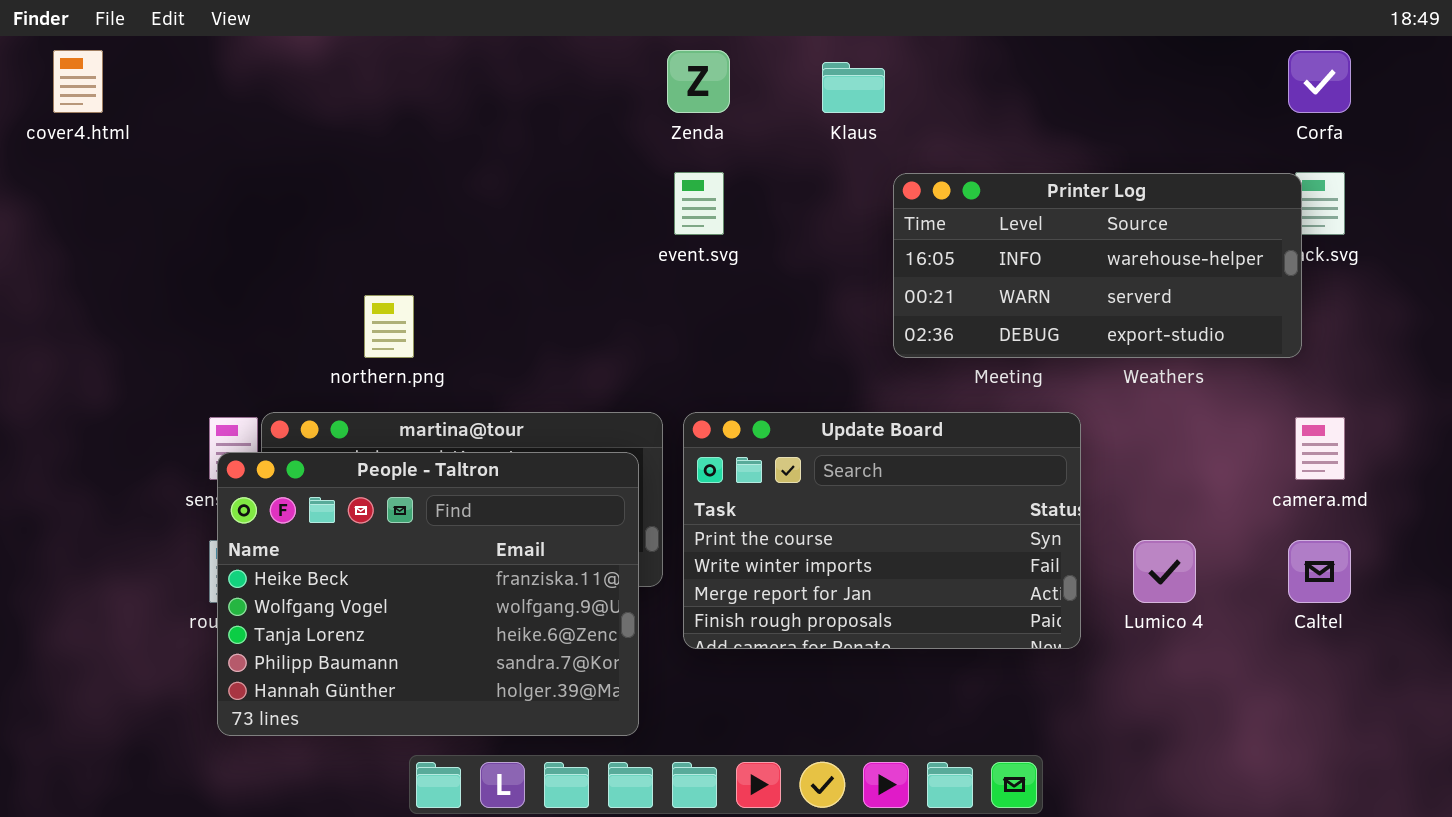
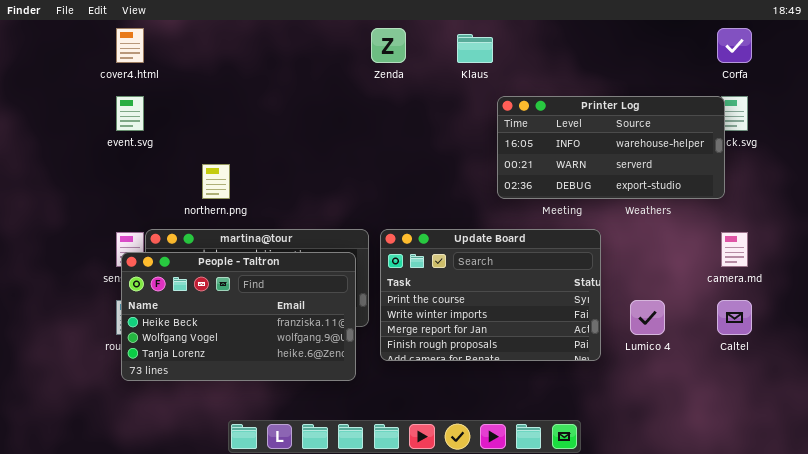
cover4.html: [53,50,103,113] -> [116,28,144,63], moved
event.svg: [674,172,724,235] -> [116,96,144,131], moved
People - Taltron: [217,452,639,736] -> [121,252,356,381], resized

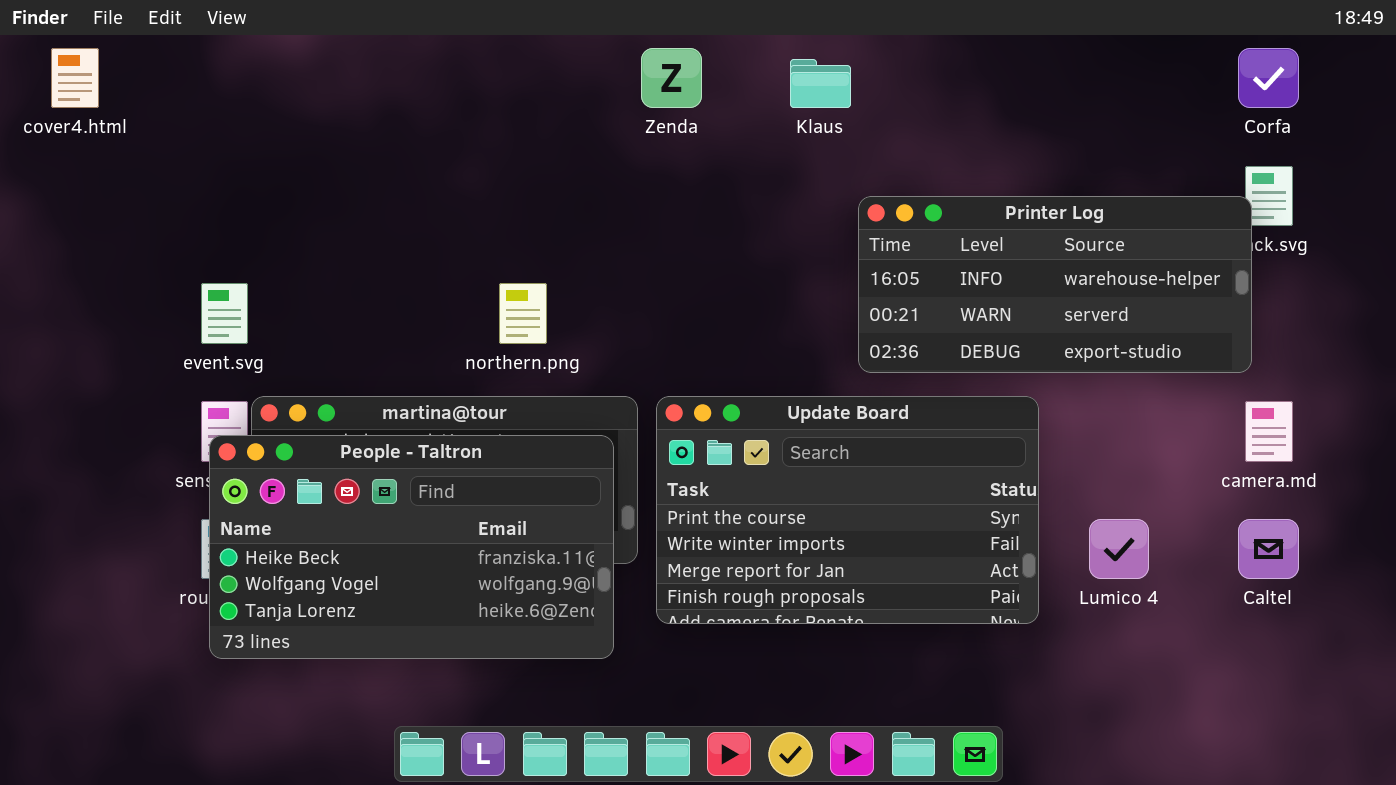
cover4.html: [116,28,144,63] -> [51,48,99,108], moved
event.svg: [116,96,144,131] -> [201,283,248,344], moved
Printer Log: [497,96,725,199] -> [858,196,1252,373], moved
northern.png: [202,164,230,199] -> [499,283,547,344], moved

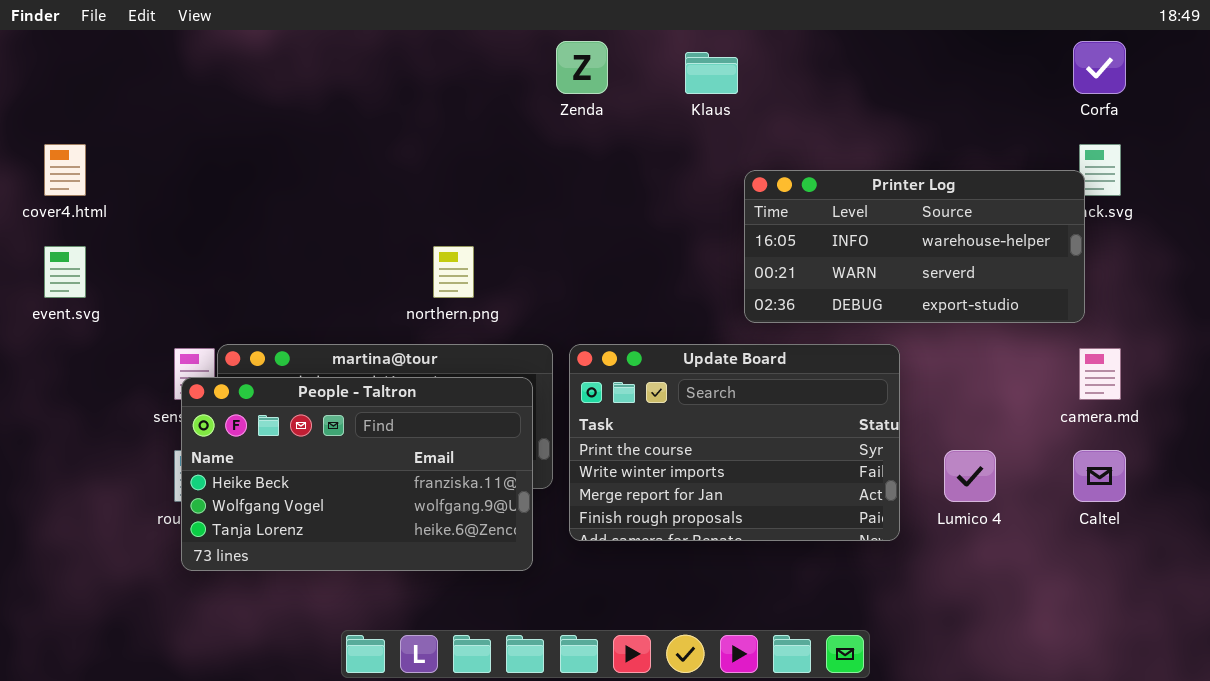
cover4.html: [51,48,99,108] -> [44,144,86,196], moved
event.svg: [201,283,248,344] -> [44,246,86,298], moved

